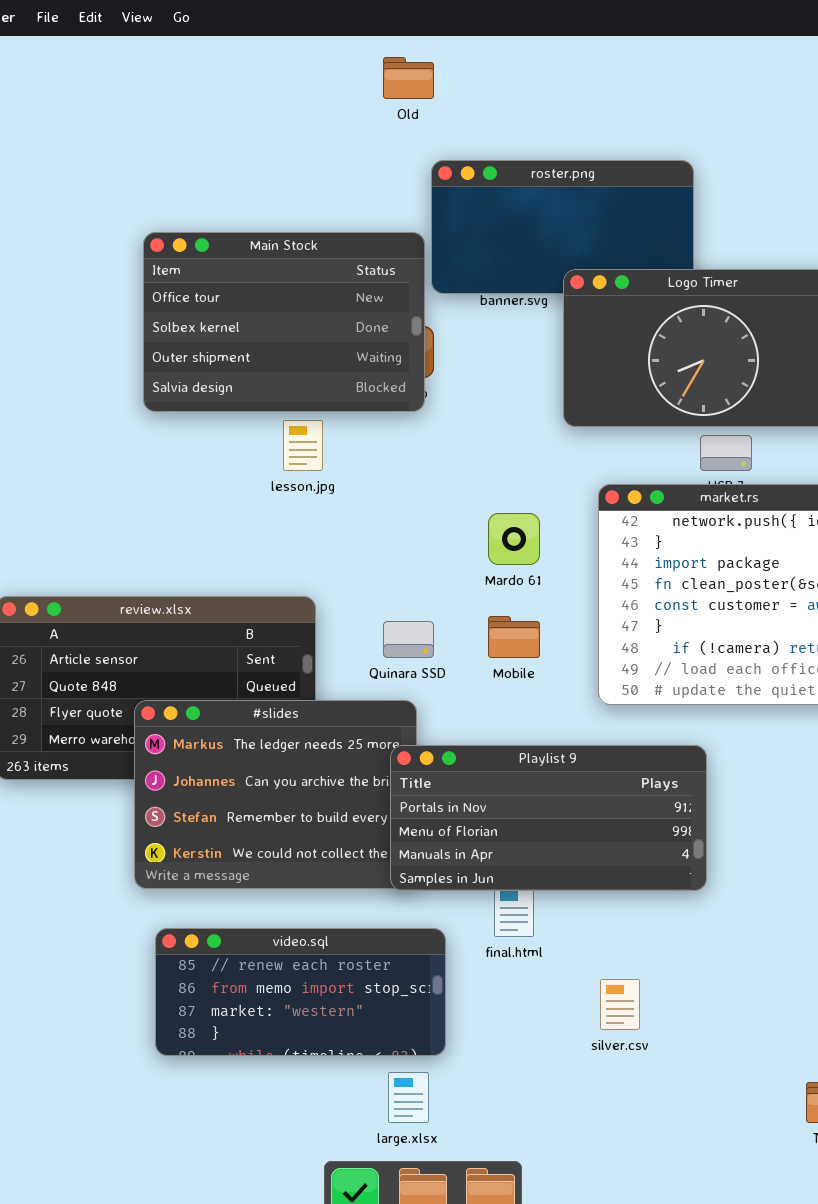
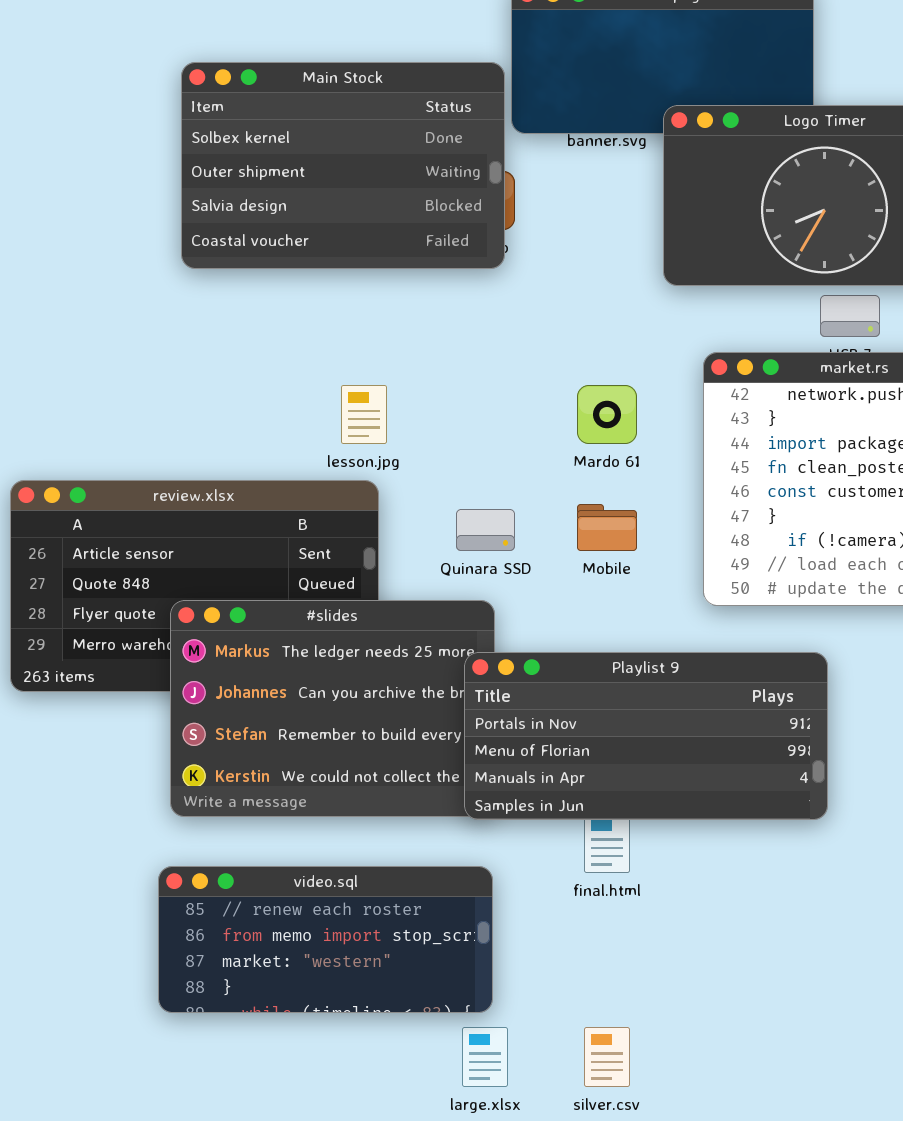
Main Stock: [143,232,425,412] -> [181,62,505,269], scrolled down 1 row
lesson.jpg: [283,420,323,471] -> [341,385,387,444], moved
video.sql: [155,928,446,1056] -> [158,866,493,1013], moved
silver.csv: [600,979,640,1030] -> [584,1027,630,1087], moved

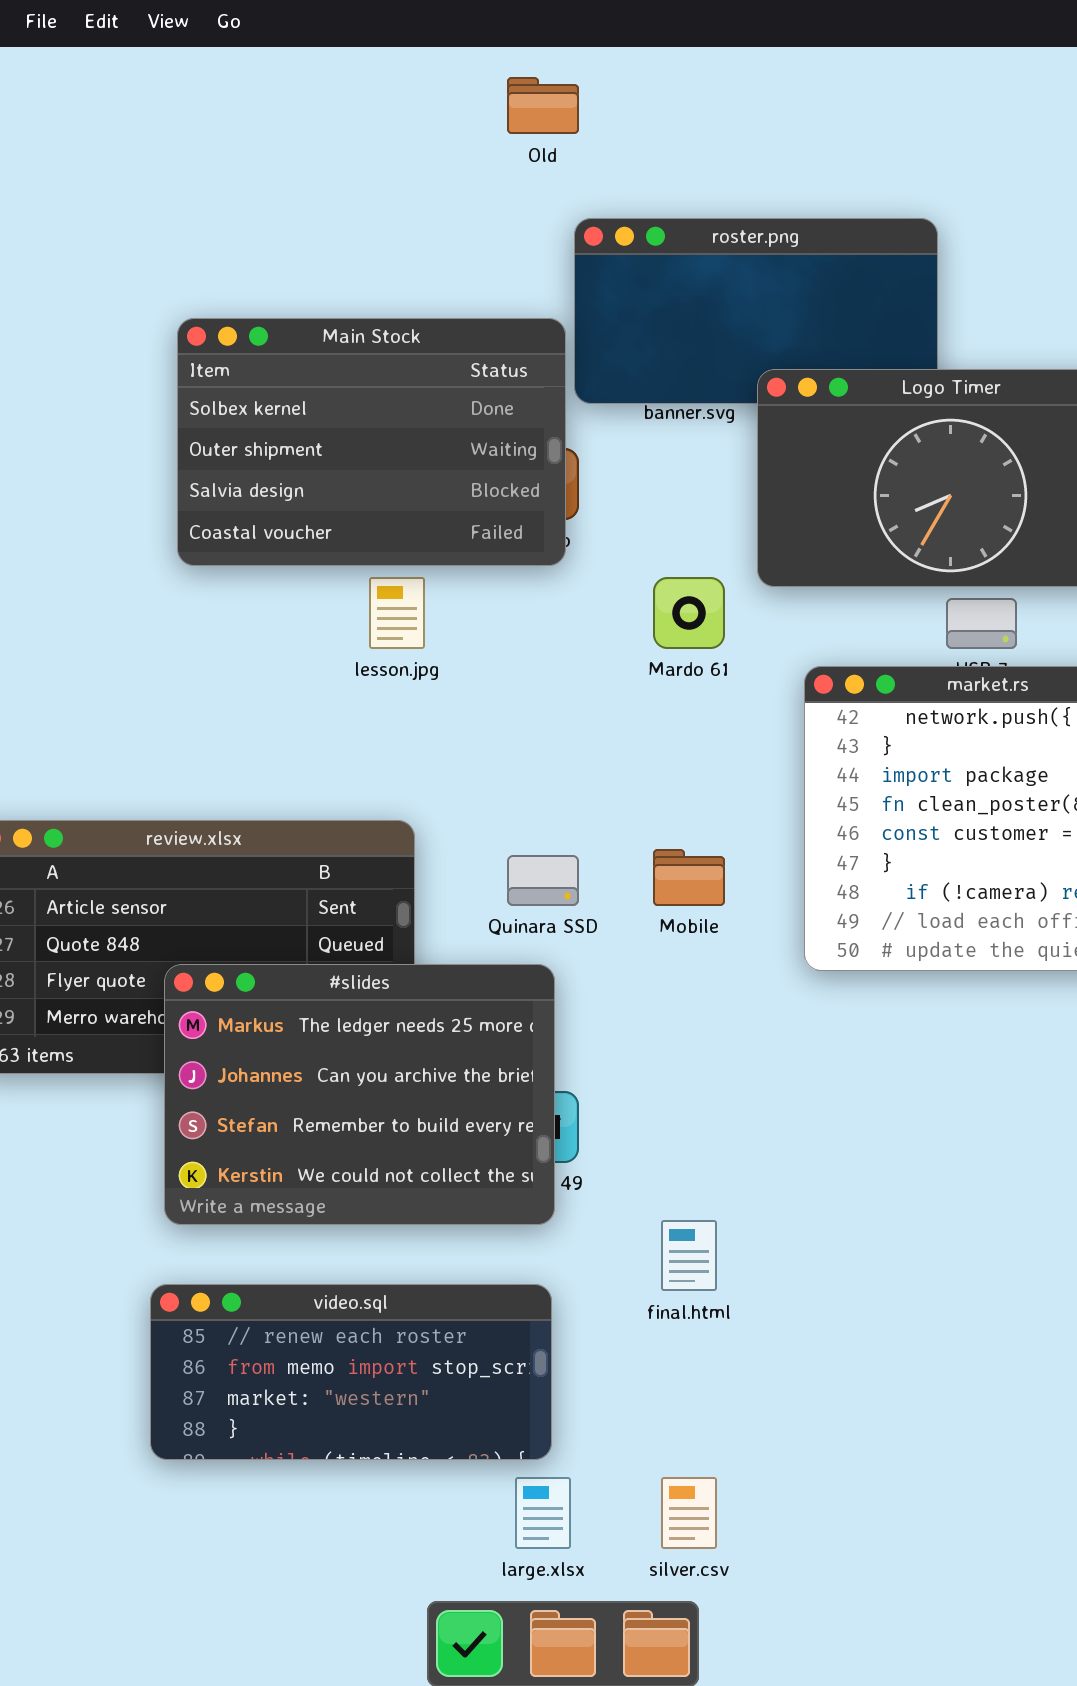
lesson.jpg: [341,385,387,444] -> [369,577,425,649], moved
Mardo 61: [577,385,637,444] -> [653,577,725,649], moved
Playlist 9: [464,652,828,820] -> none, closed

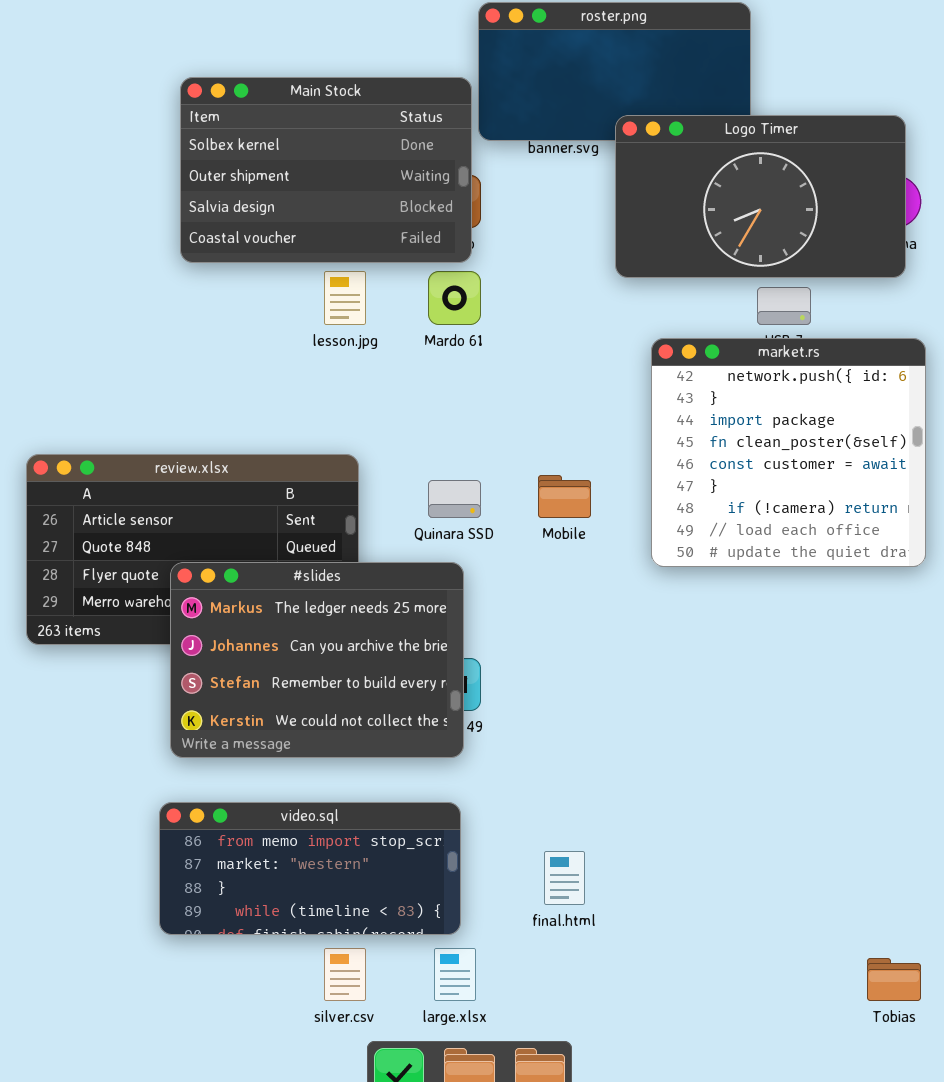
Mardo 61: [653,577,725,649] -> [428,271,481,325], moved
final.html: [661,1220,717,1291] -> [544,851,585,905], moved
video.sql: [150,1284,552,1460] -> [159,802,461,935], scrolled down 1 row
silver.csv: [661,1477,717,1549] -> [324,948,366,1001], moved

